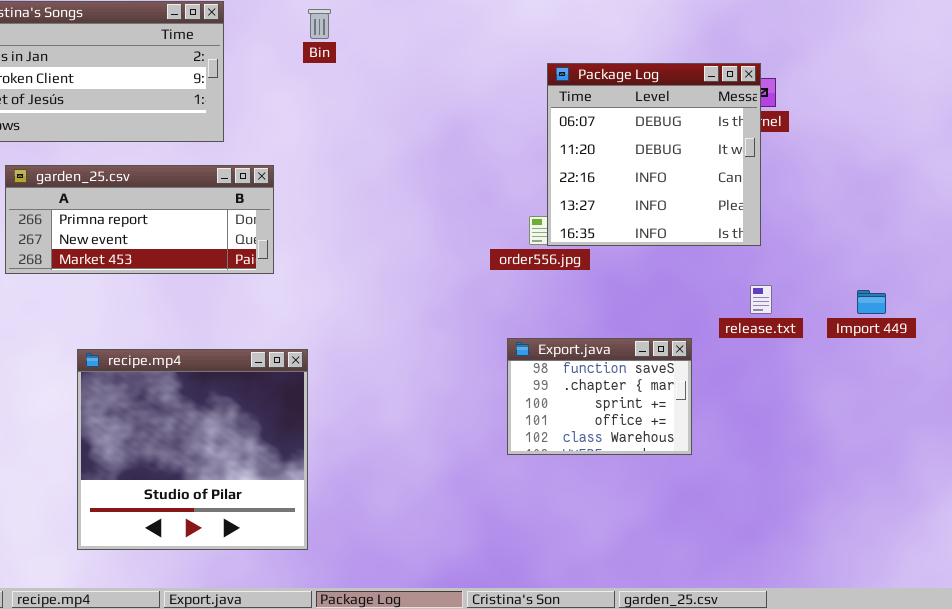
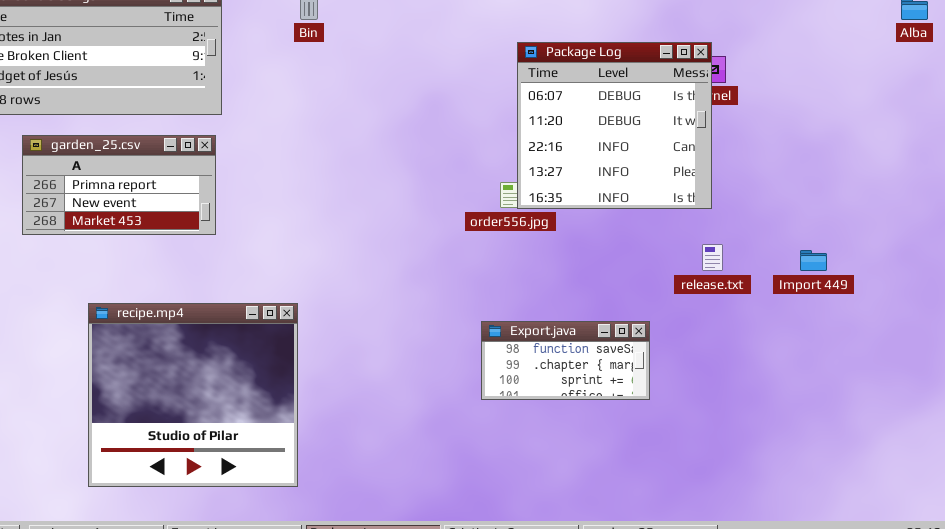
garden_25.csv: [5,165,274,274] -> [22,135,216,235], resized
Export.java: [507,338,692,455] -> [481,321,650,400], resized

